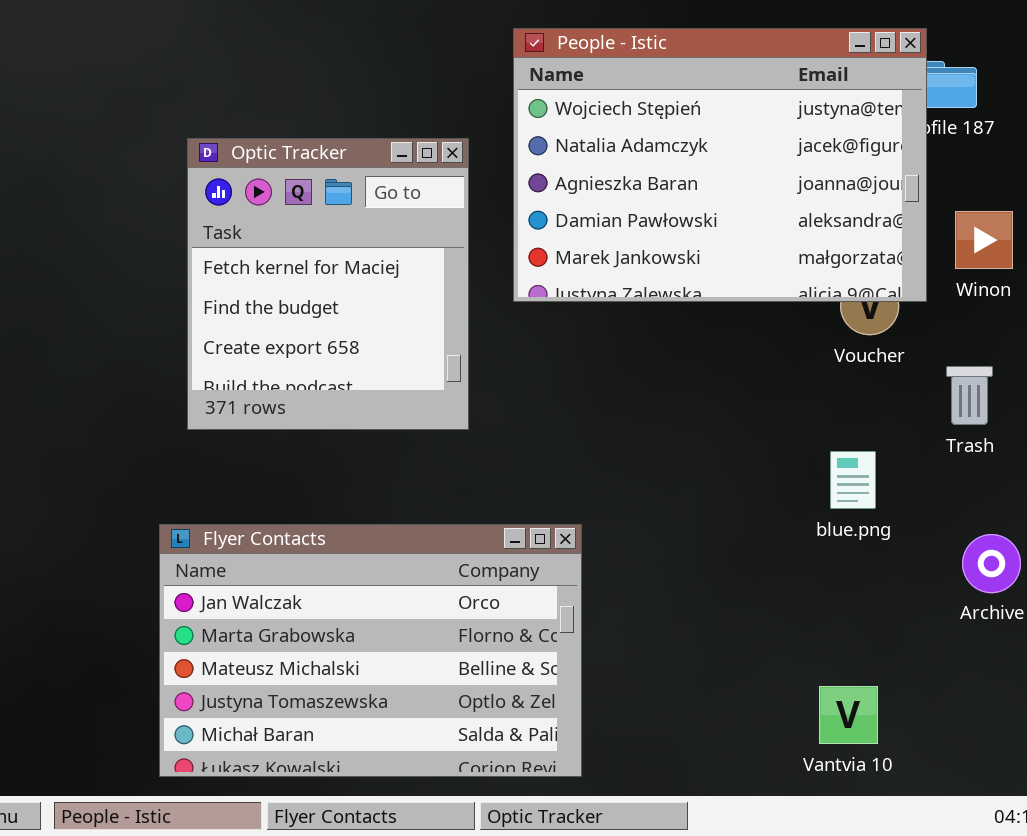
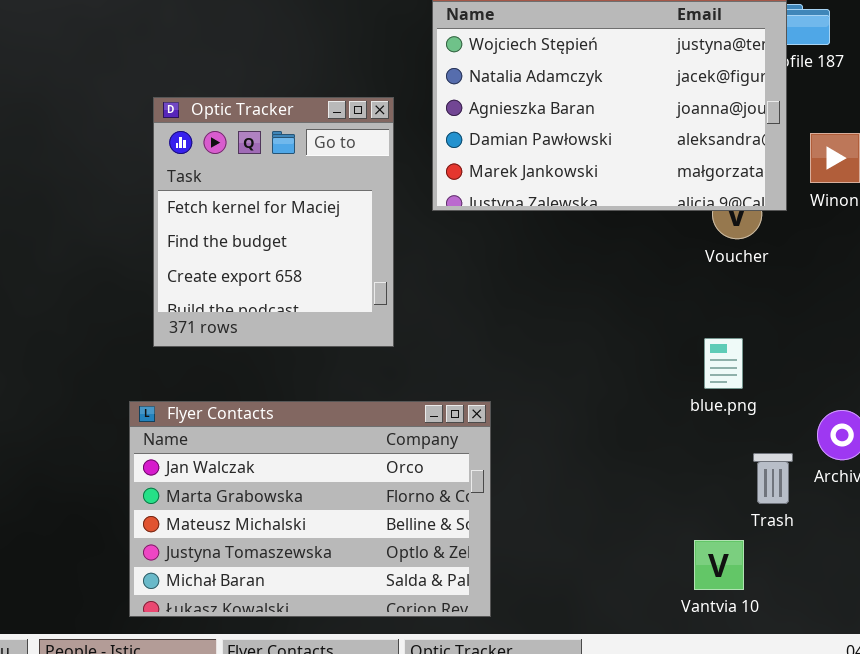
Optic Tracker: [187,138,469,430] -> [153,97,394,347], moved
Trash: [946,366,993,425] -> [753,453,793,504], moved

